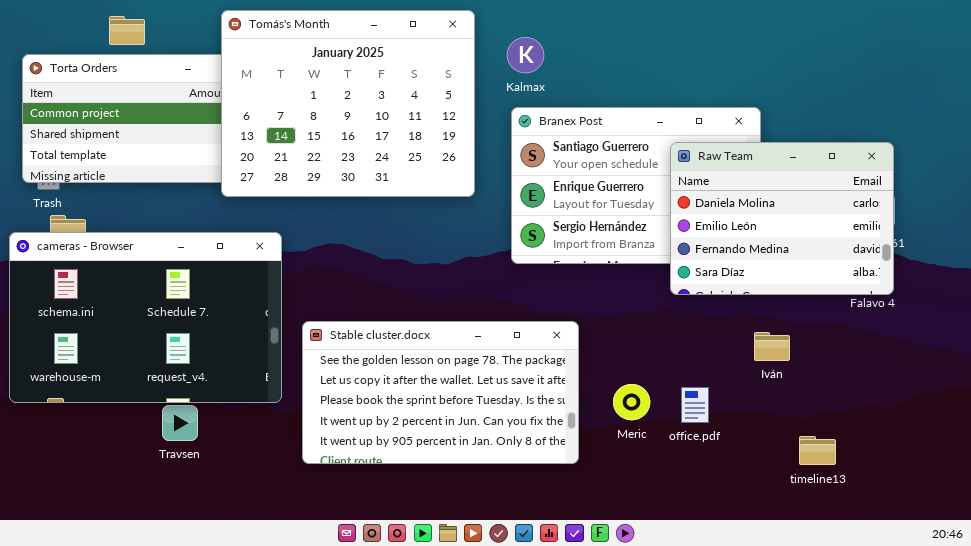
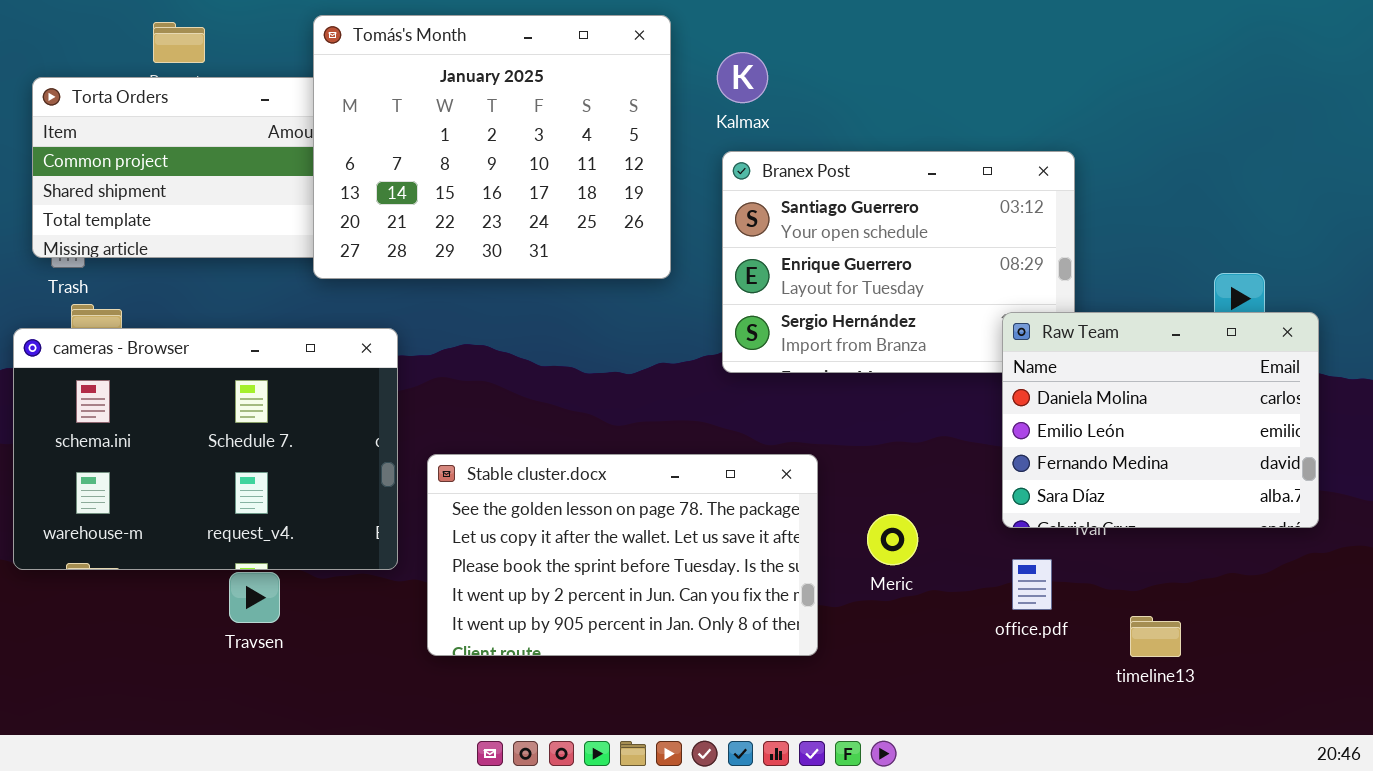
Raw Team: [670,142,894,295] -> [1002,312,1319,528], moved
Meric: [613,384,650,420] -> [867,514,918,565], moved
office.pdf: [681,387,709,423] -> [1012,559,1052,610], moved

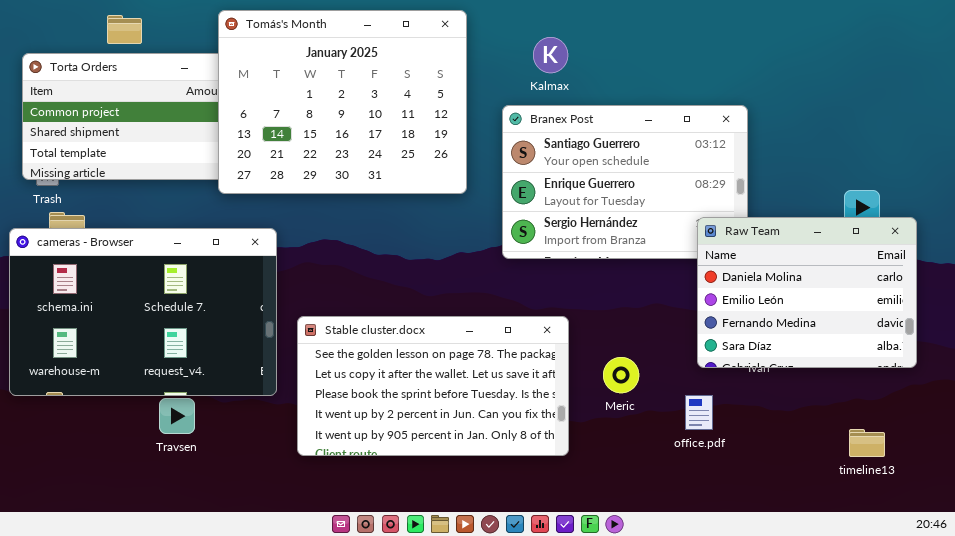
Kalmax: [717,52,768,103] -> [533,37,568,73], moved
office.pdf: [1012,559,1052,610] -> [685,395,713,430], moved
timeline13: [1130,616,1181,657] -> [849,429,885,457], moved

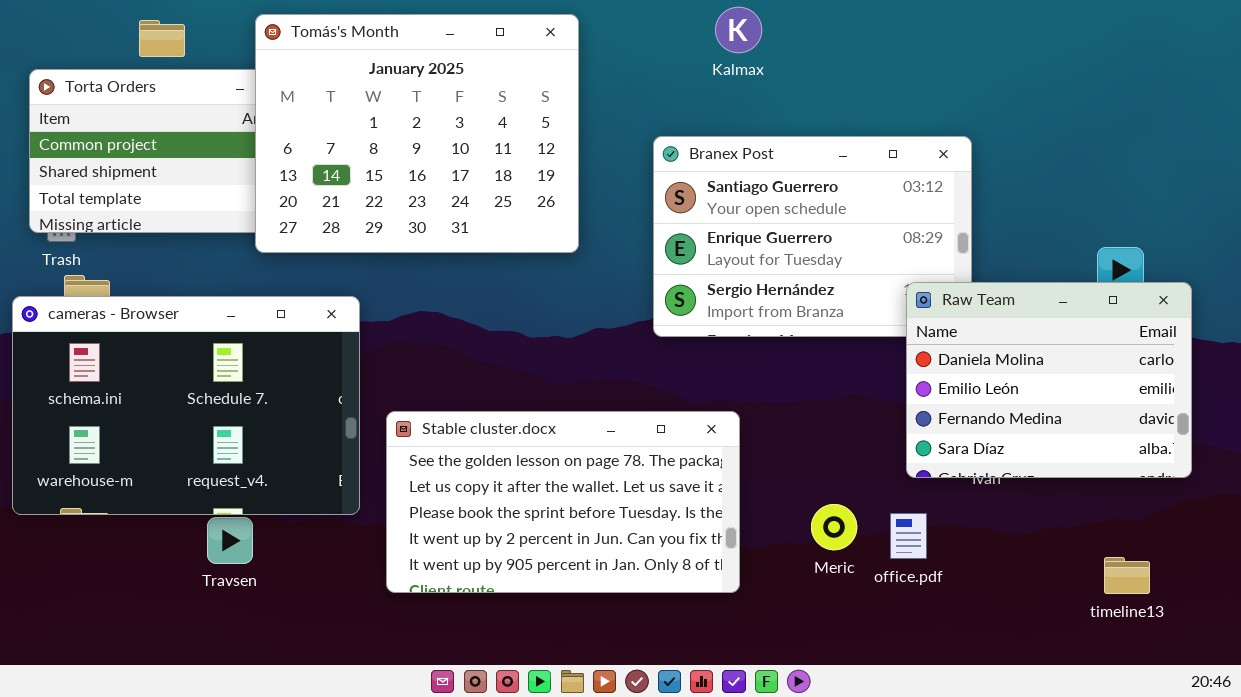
Tomás's Month: [218,10,467,194] -> [255,14,579,253], moved
Kalmax: [533,37,568,73] -> [715,7,762,53], moved
Meric: [603,357,639,393] -> [811,504,857,550], moved

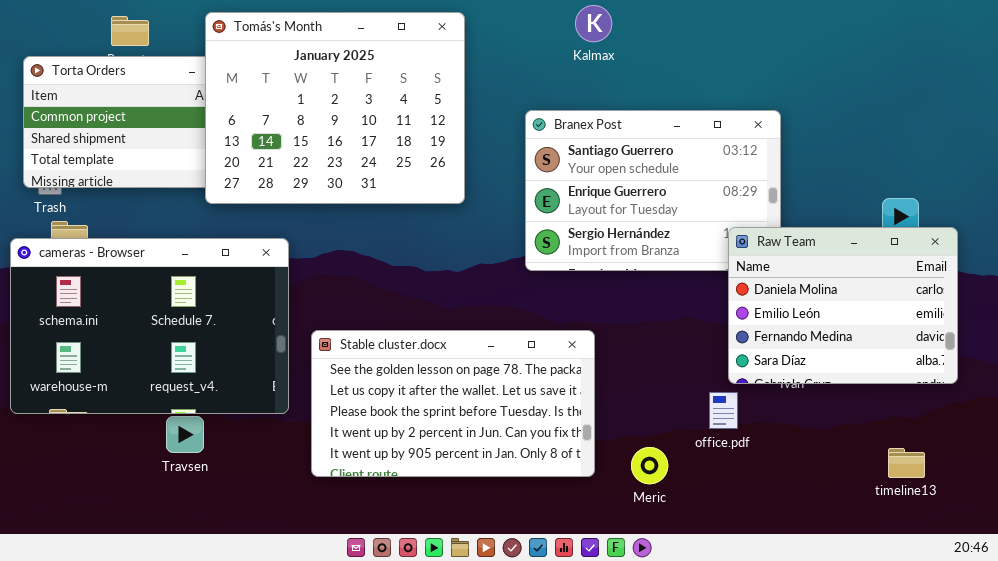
Meric: [811,504,857,550] -> [631,447,668,484], moved
office.pdf: [890,513,927,559] -> [709,392,738,429], moved

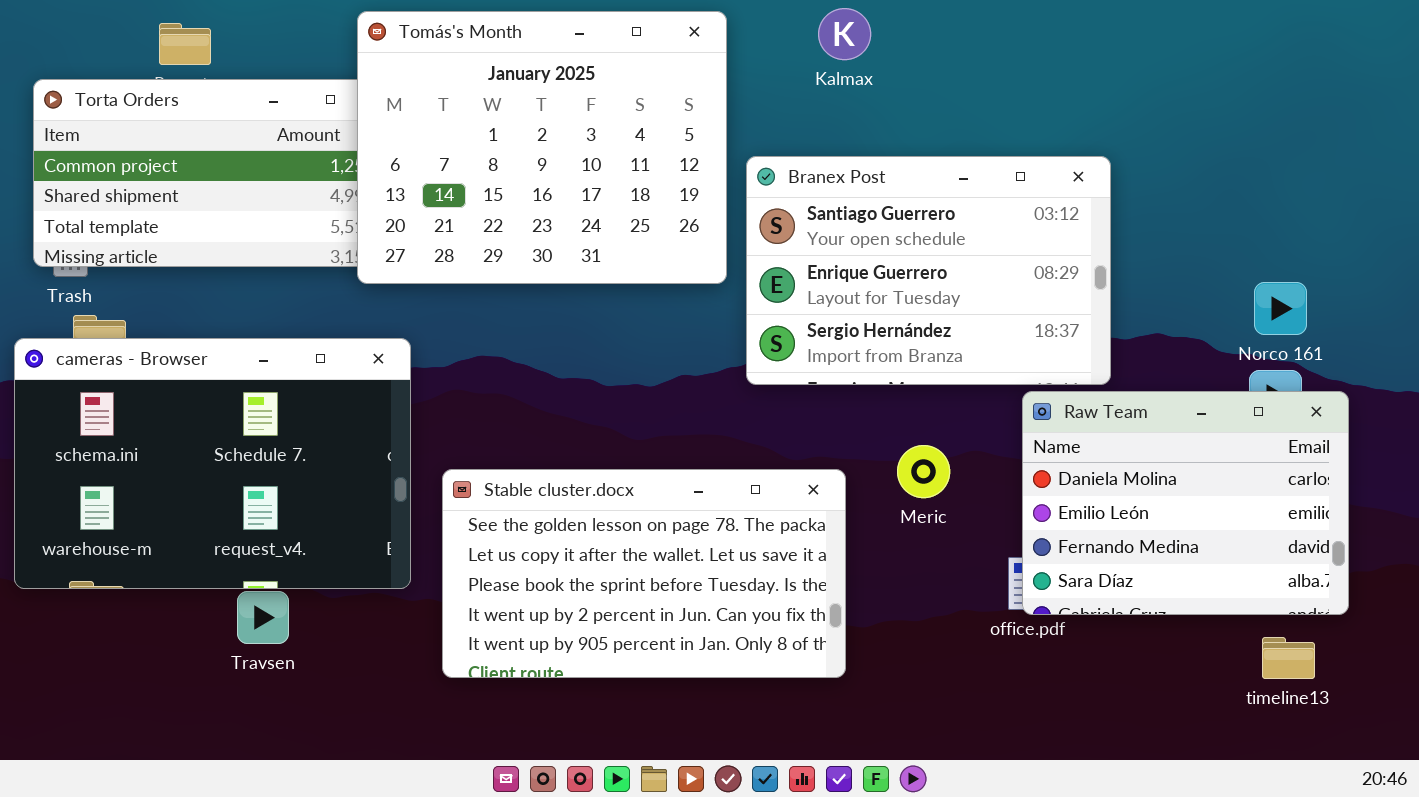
Tomás's Month: [205,12,465,204] -> [357,11,727,284], moved
Raw Team: [728,227,958,384] -> [1022,391,1349,615], moved
Meric: [631,447,668,484] -> [897,445,950,498], moved

